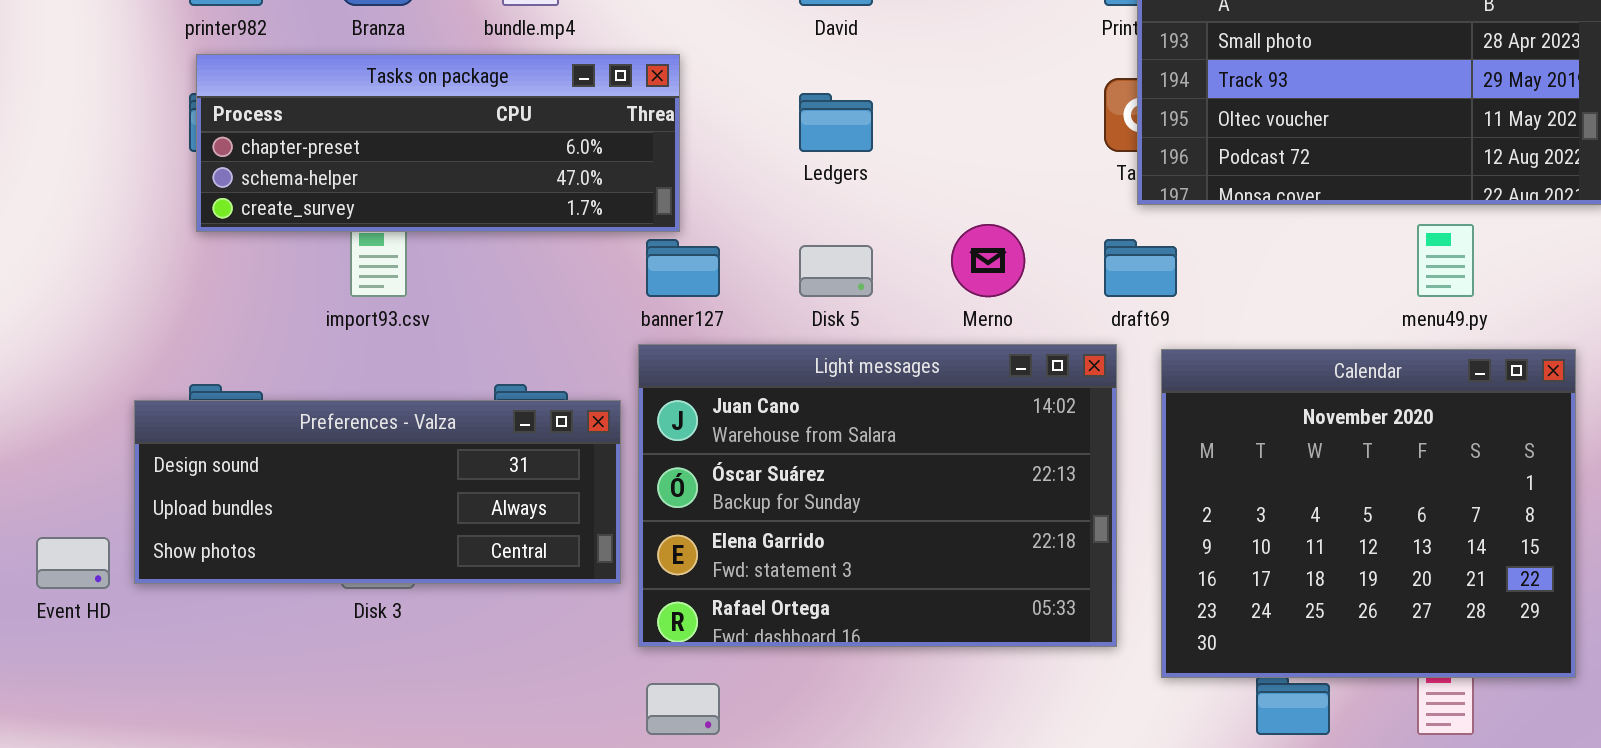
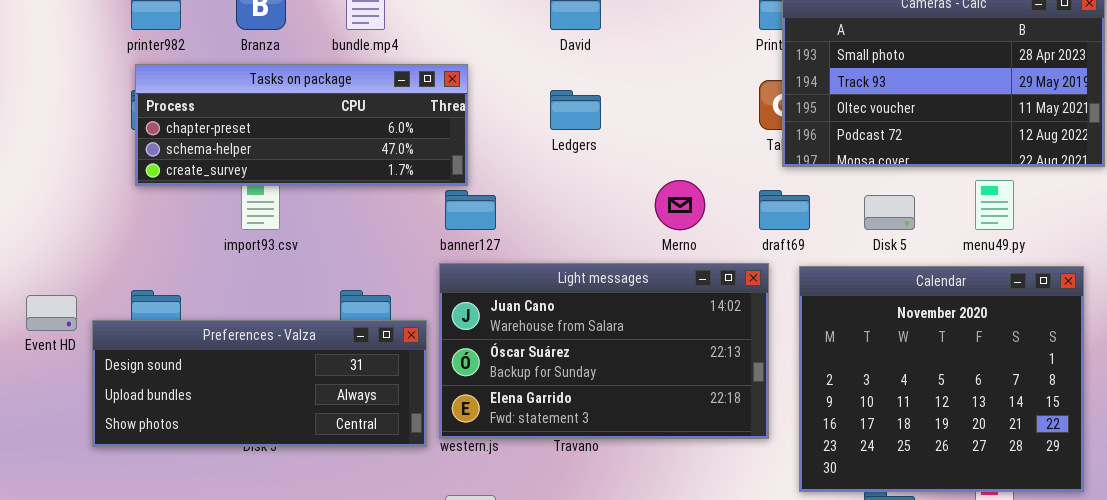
Disk 5: [799,245,873,297] -> [864,195,915,230], moved
Light messages: [638,344,1117,647] -> [439,263,769,439], resized
Preferences - Valza: [134,400,621,584] -> [92,320,427,447], moved
Event HD: [36,537,110,589] -> [26,295,77,331], moved

